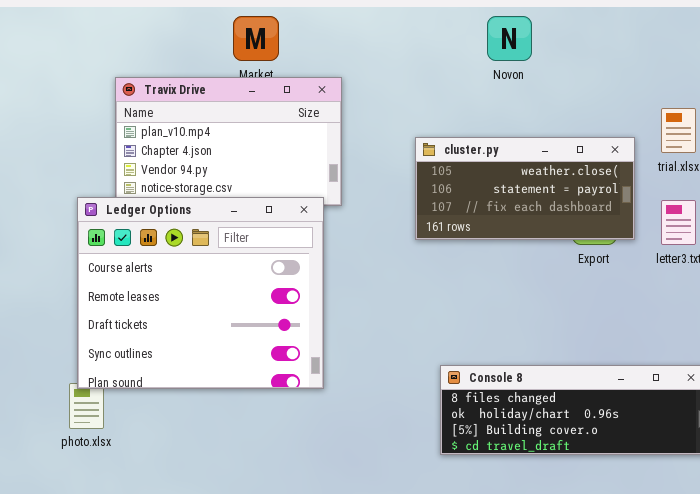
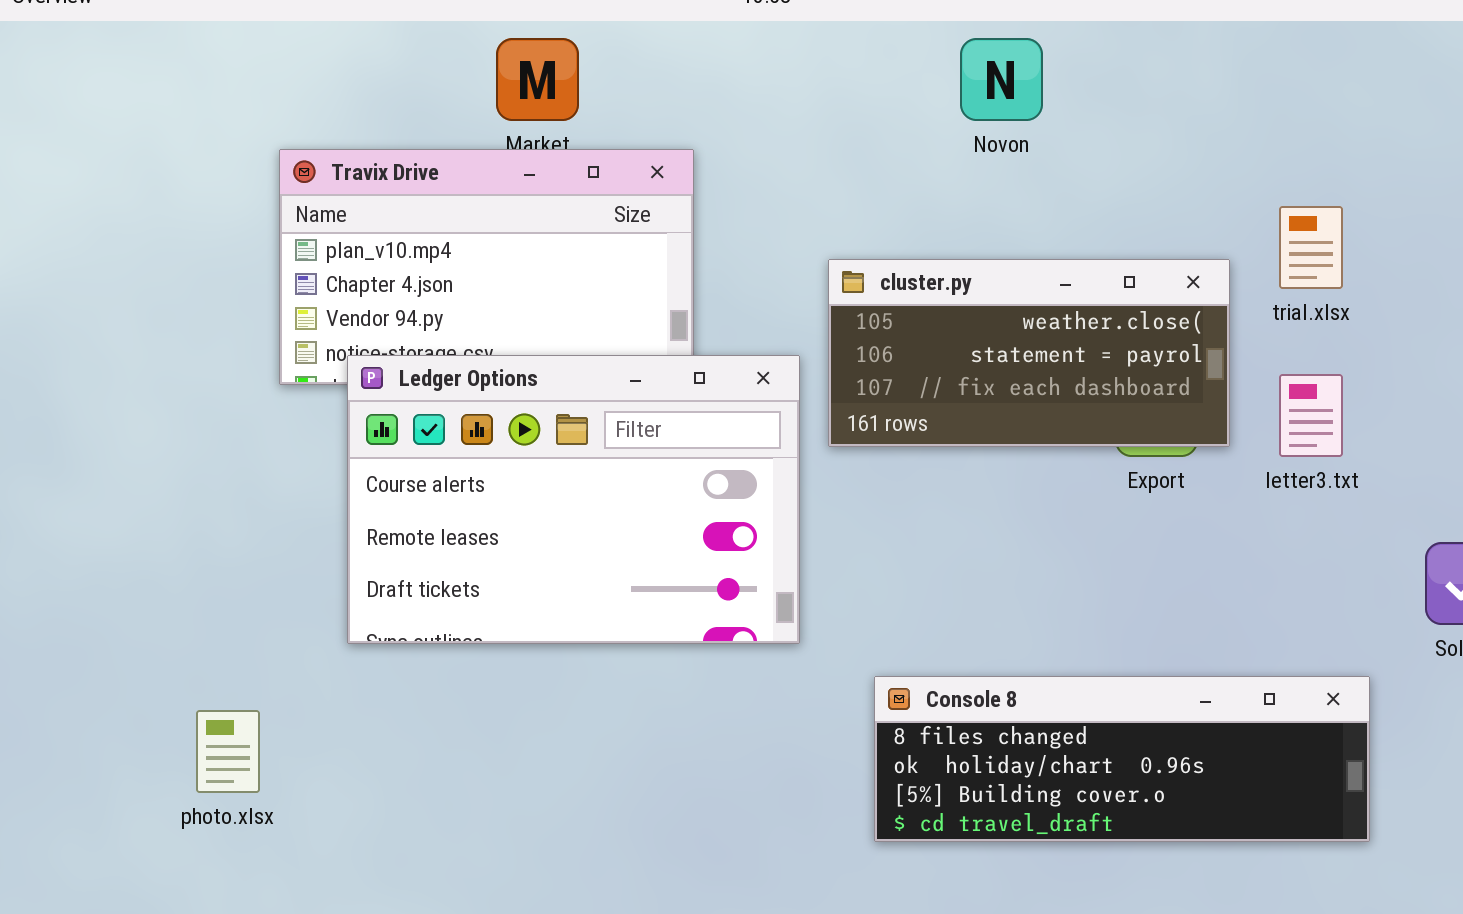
Ledger Options: [77,197,324,389] -> [347,355,800,644], moved, resized

